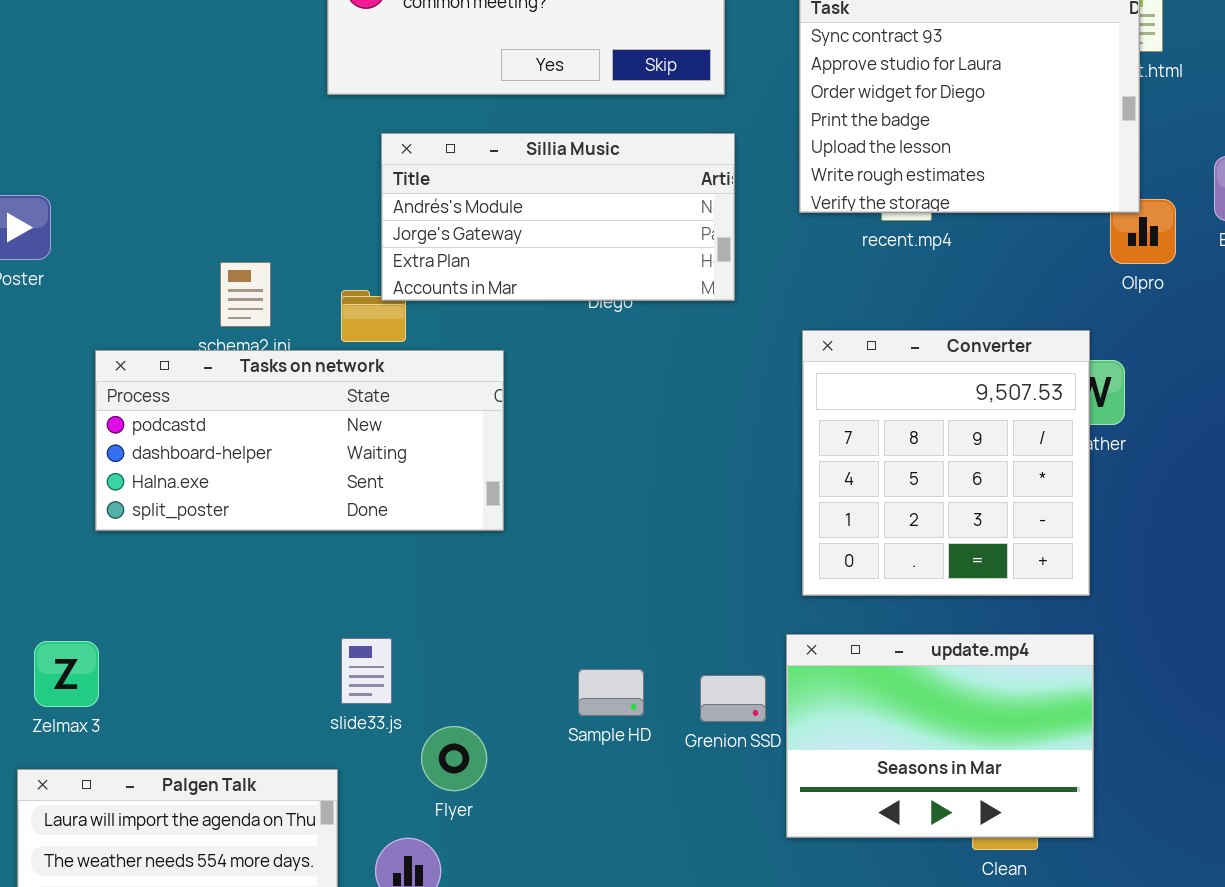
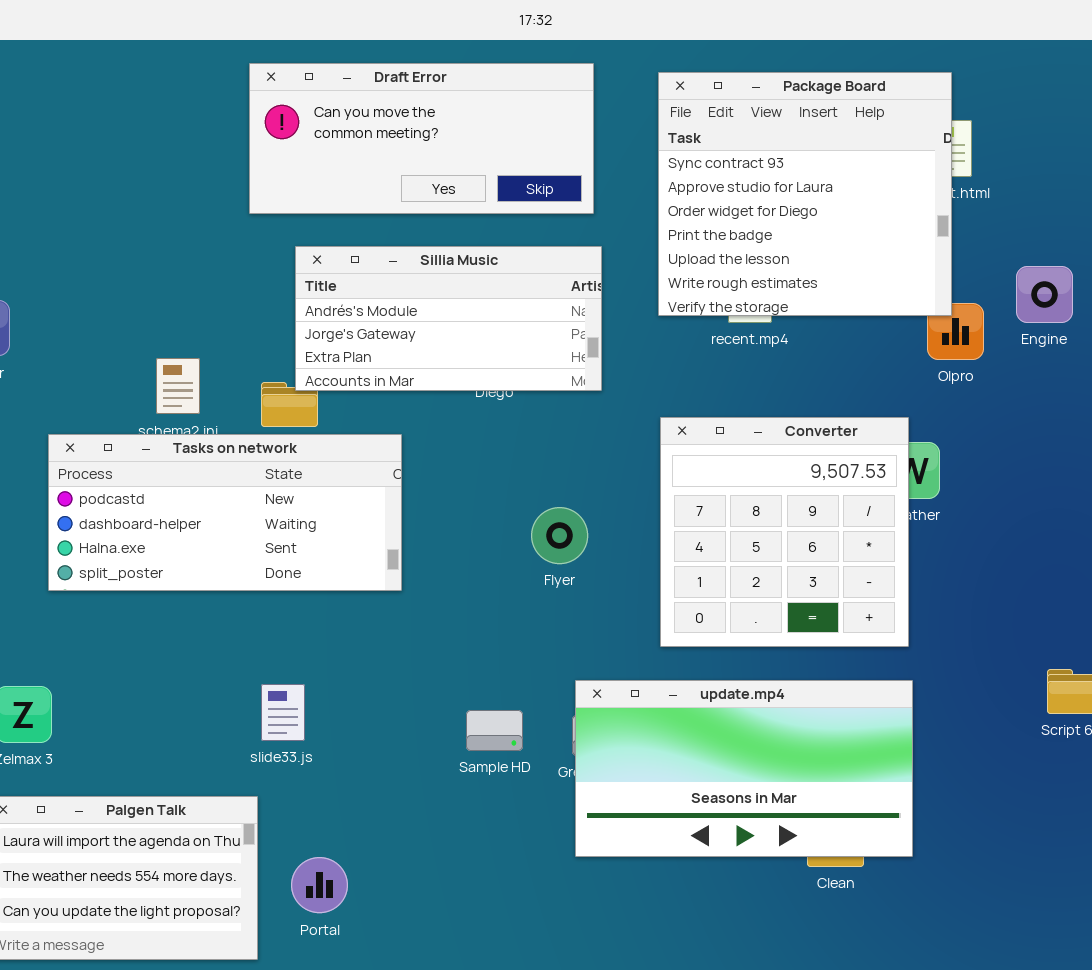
update.mp4: [786,634,1094,838] -> [575,680,913,857], resized
Flyer: [421,726,487,791] -> [531,507,588,564], moved

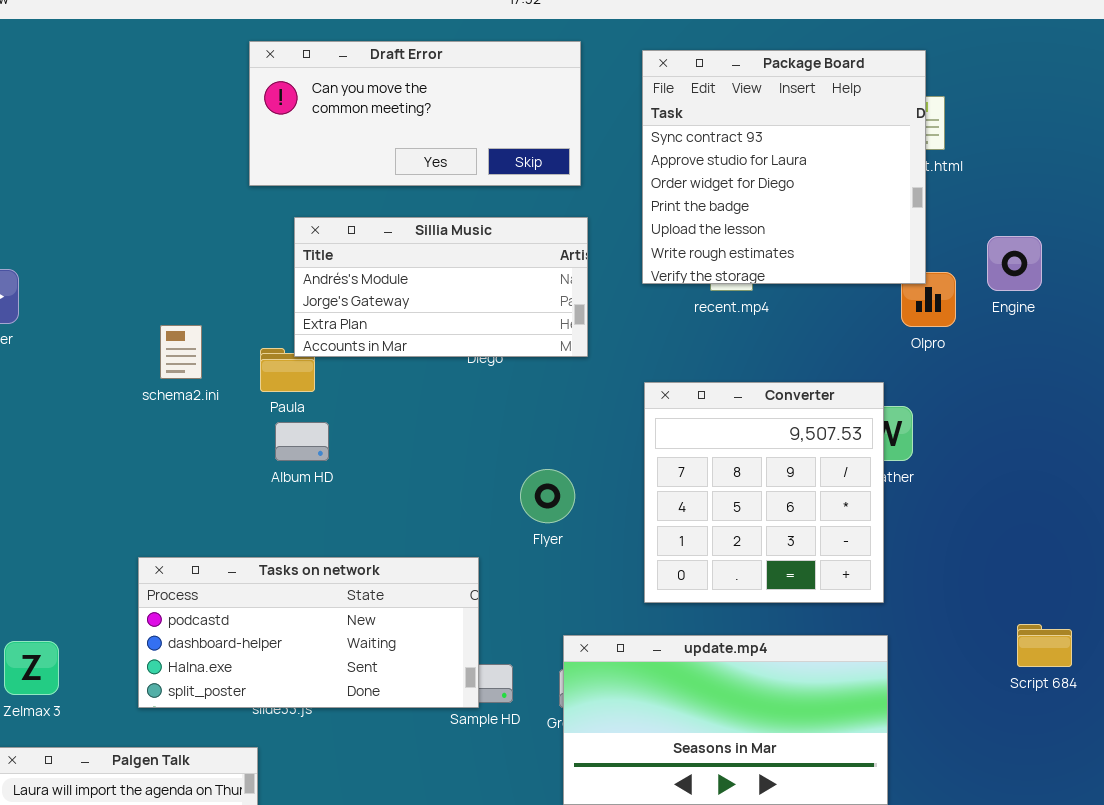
Tasks on network: [48,434,402,591] -> [138,557,479,708], moved

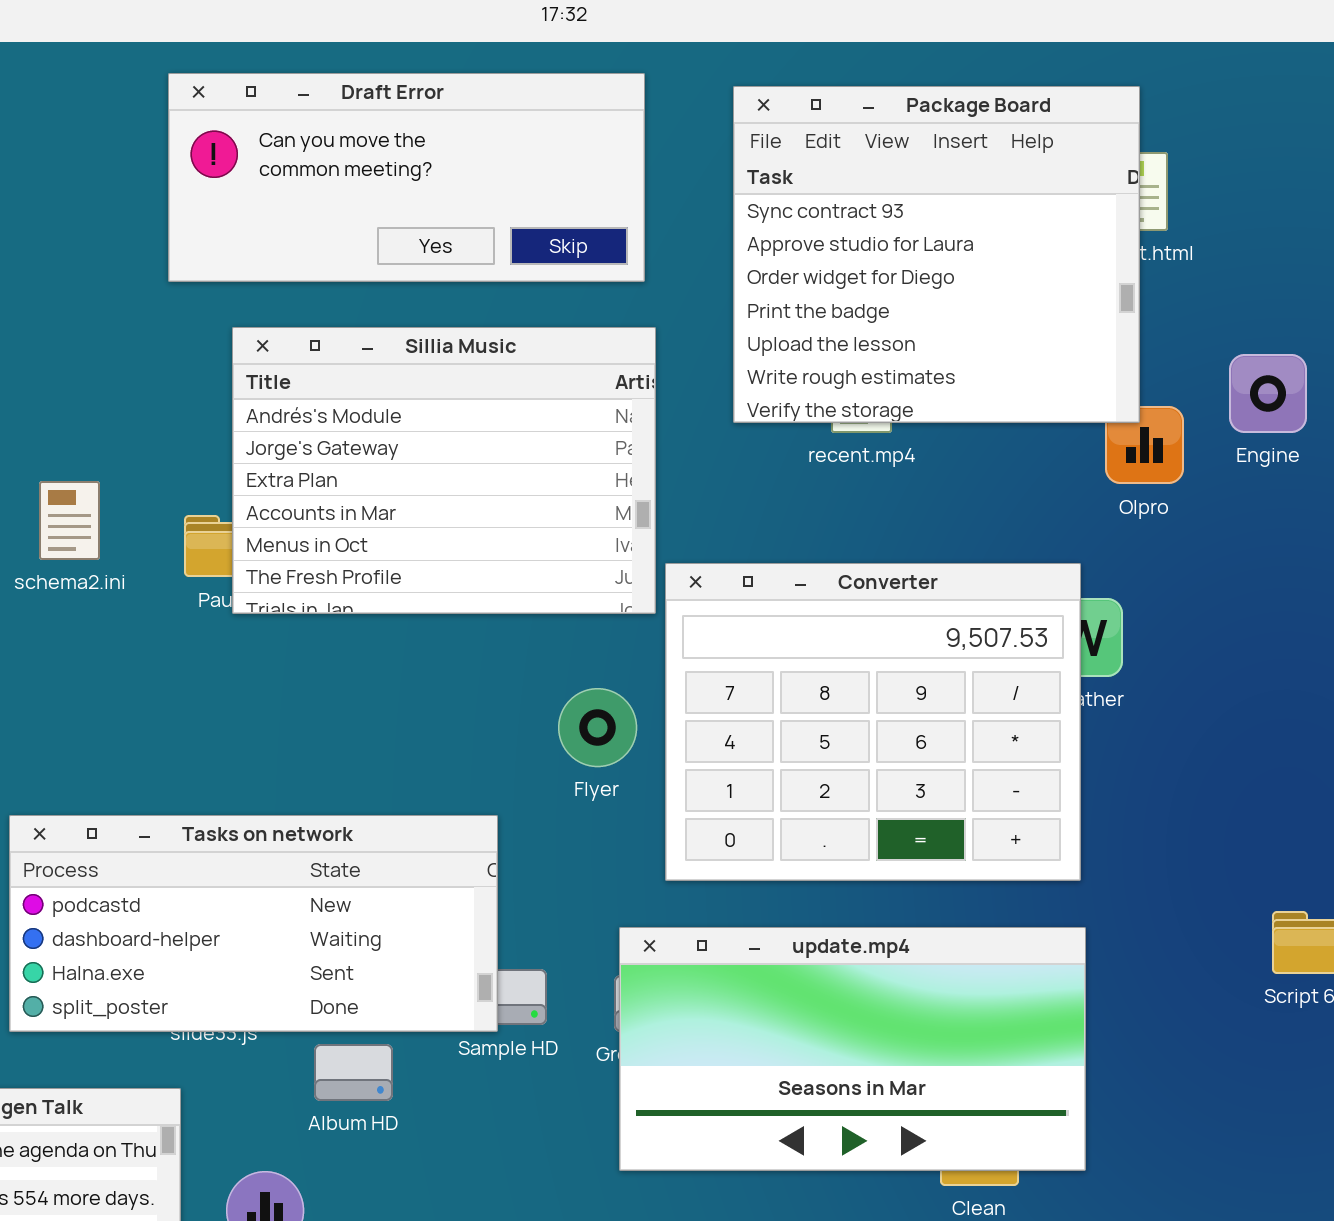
Sillia Music: [294,217,588,357] -> [232,327,656,614], resized
Converter: [644,382,884,603] -> [665,563,1081,881], resized
Album HD: [275,422,329,461] -> [314,1044,393,1101], moved

